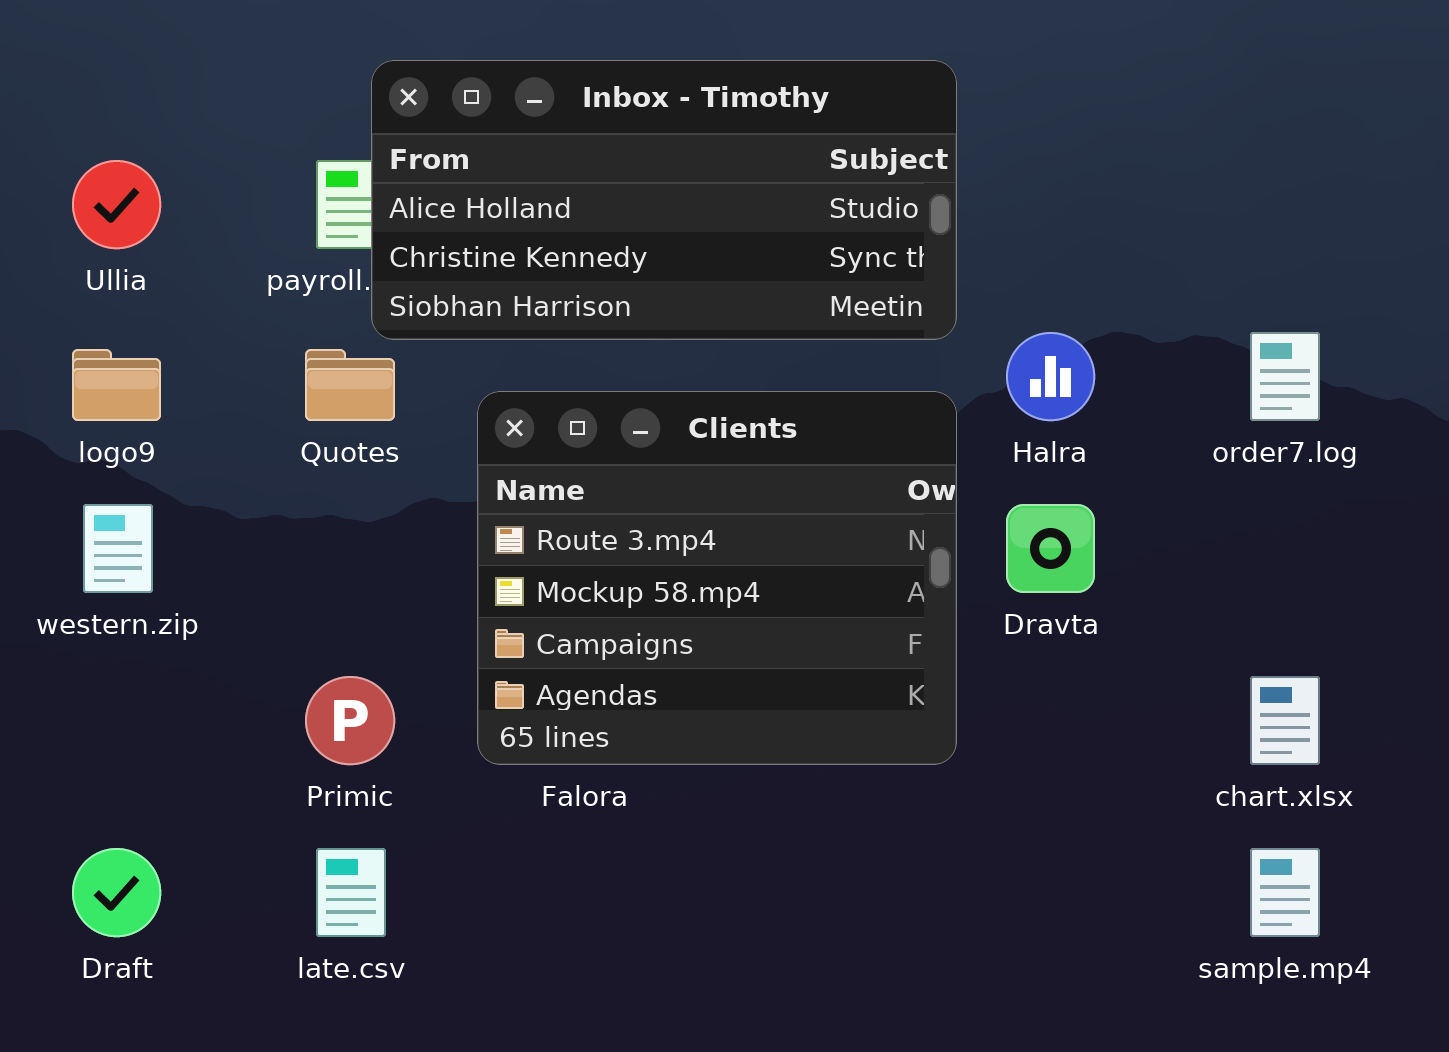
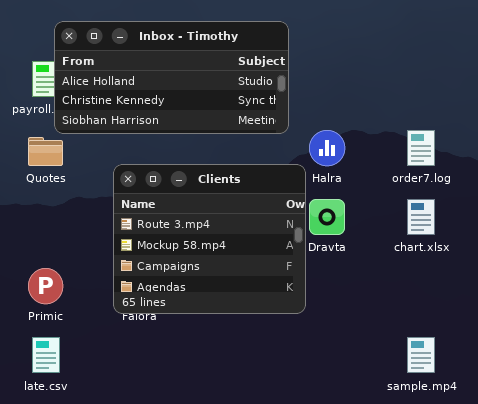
Clients: [477,391,957,765] -> [113,164,306,314], moved
chart.xlsx: [1250,676,1320,765] -> [407,199,435,235], moved

